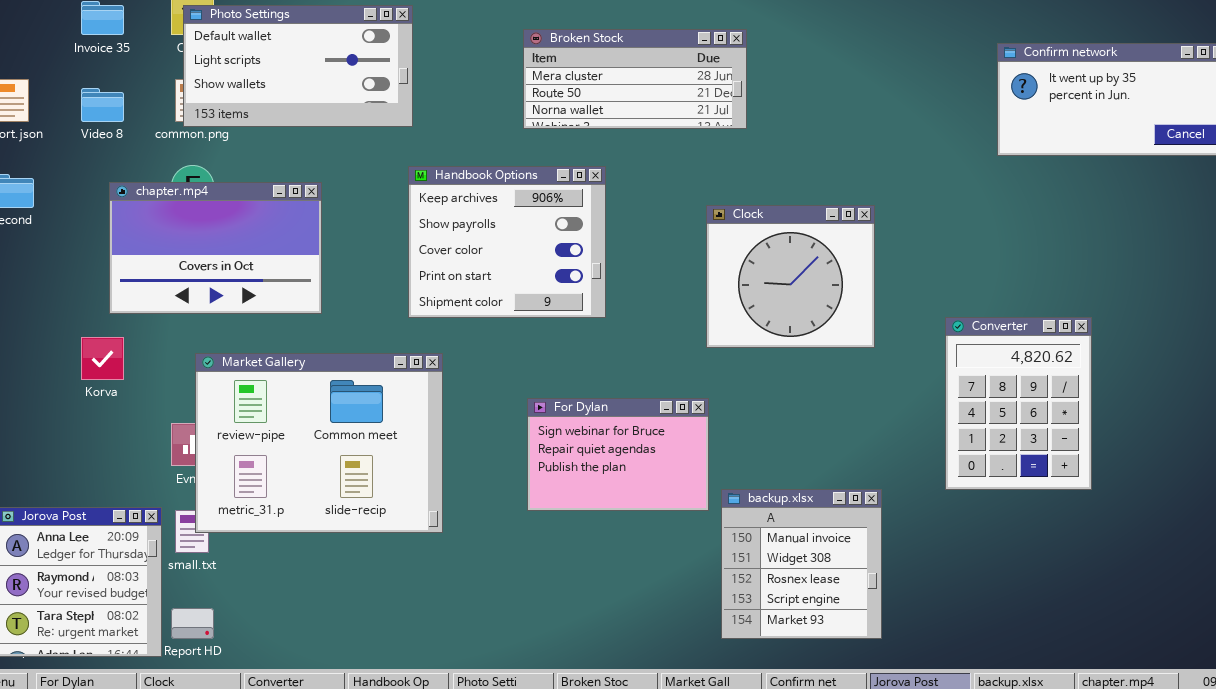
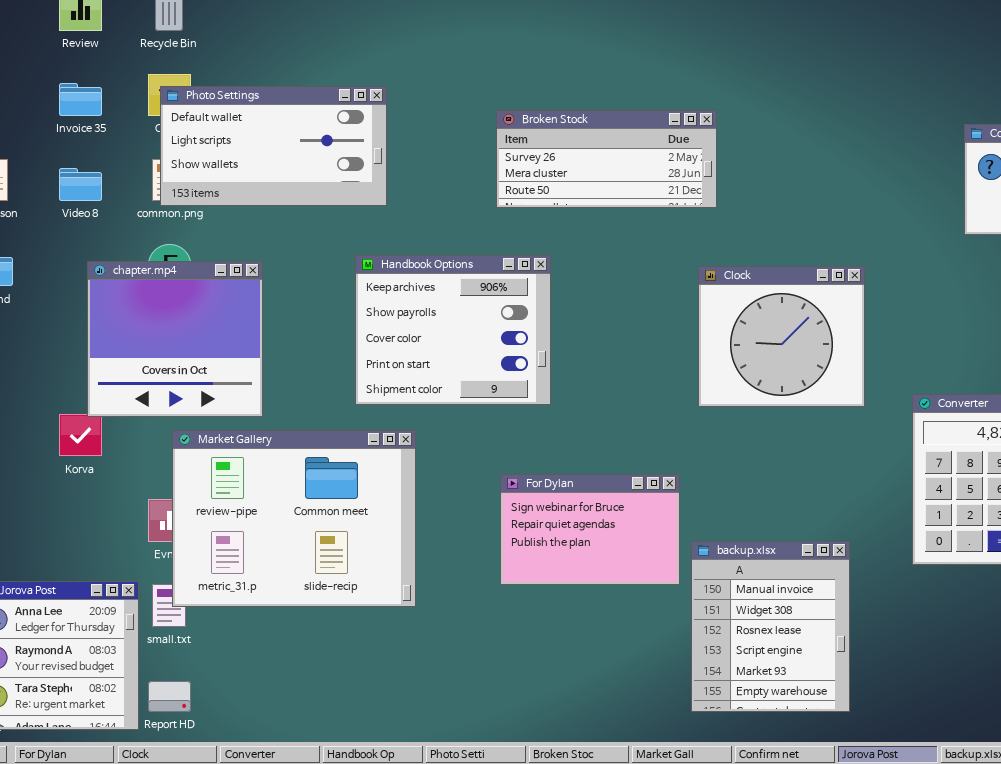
Broken Stock: [523,29,747,129] -> [496,110,717,208], scrolled up 1 row
Handbook Options: [408,166,606,318] -> [355,255,551,405], moved
chapter.mp4: [109,182,322,314] -> [87,261,263,417], resized
Clock: [706,205,875,348] -> [698,266,865,407], moved
backup.xlsx: [721,489,882,639] -> [691,541,850,712], resized

